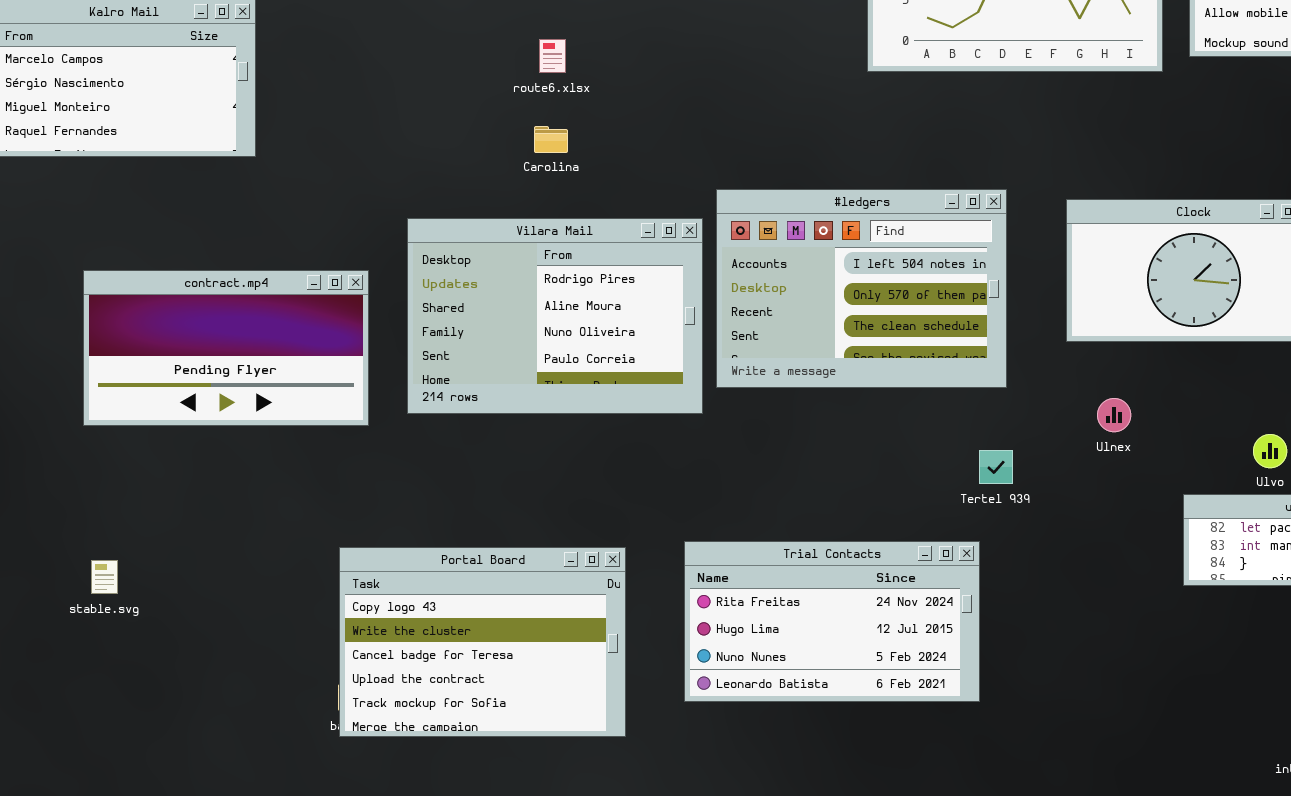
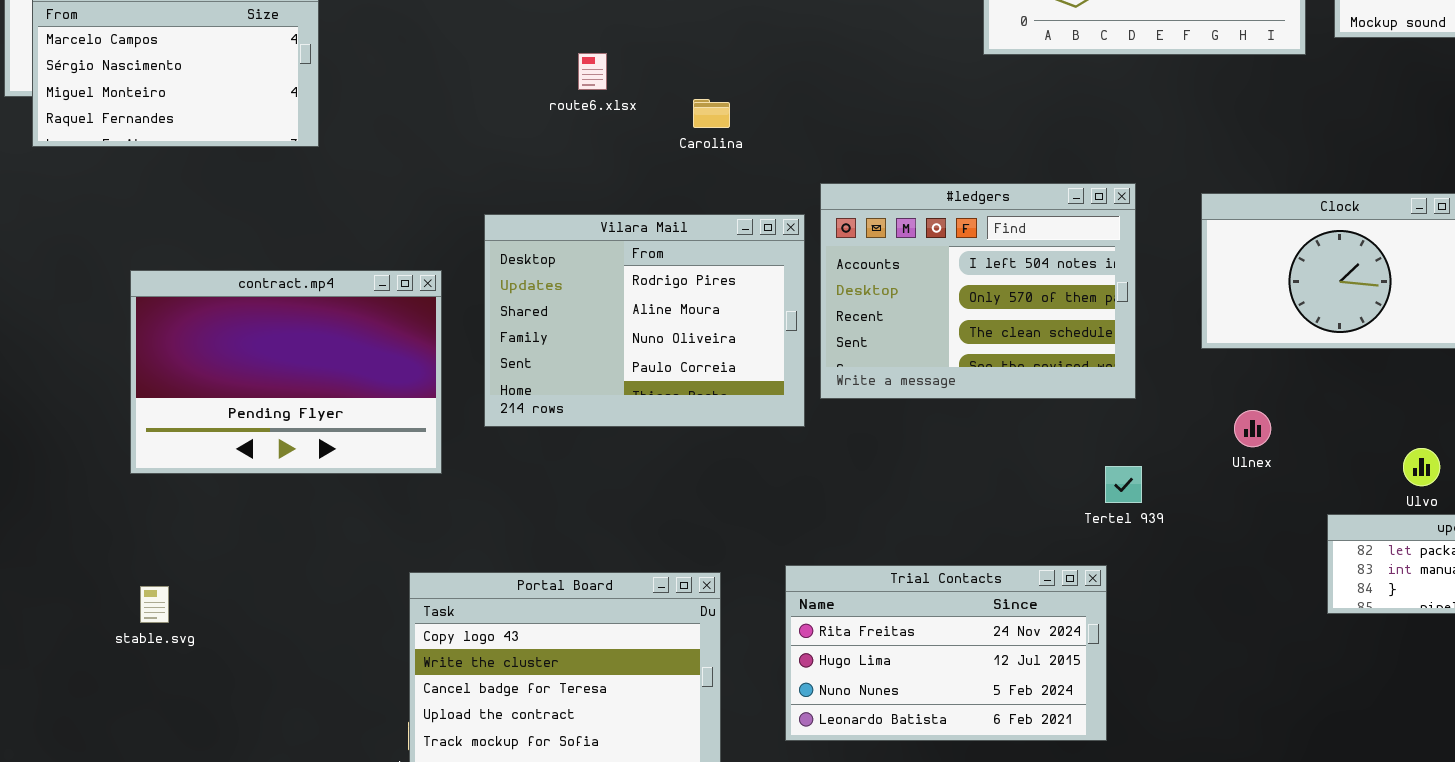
route6.xlsx: [539,39,566,73] -> [578,53,607,90], moved
Carolina: [534,126,568,153] -> [693,99,730,128], moved
contract.mp4: [83,270,369,426] -> [130,270,442,474], resized

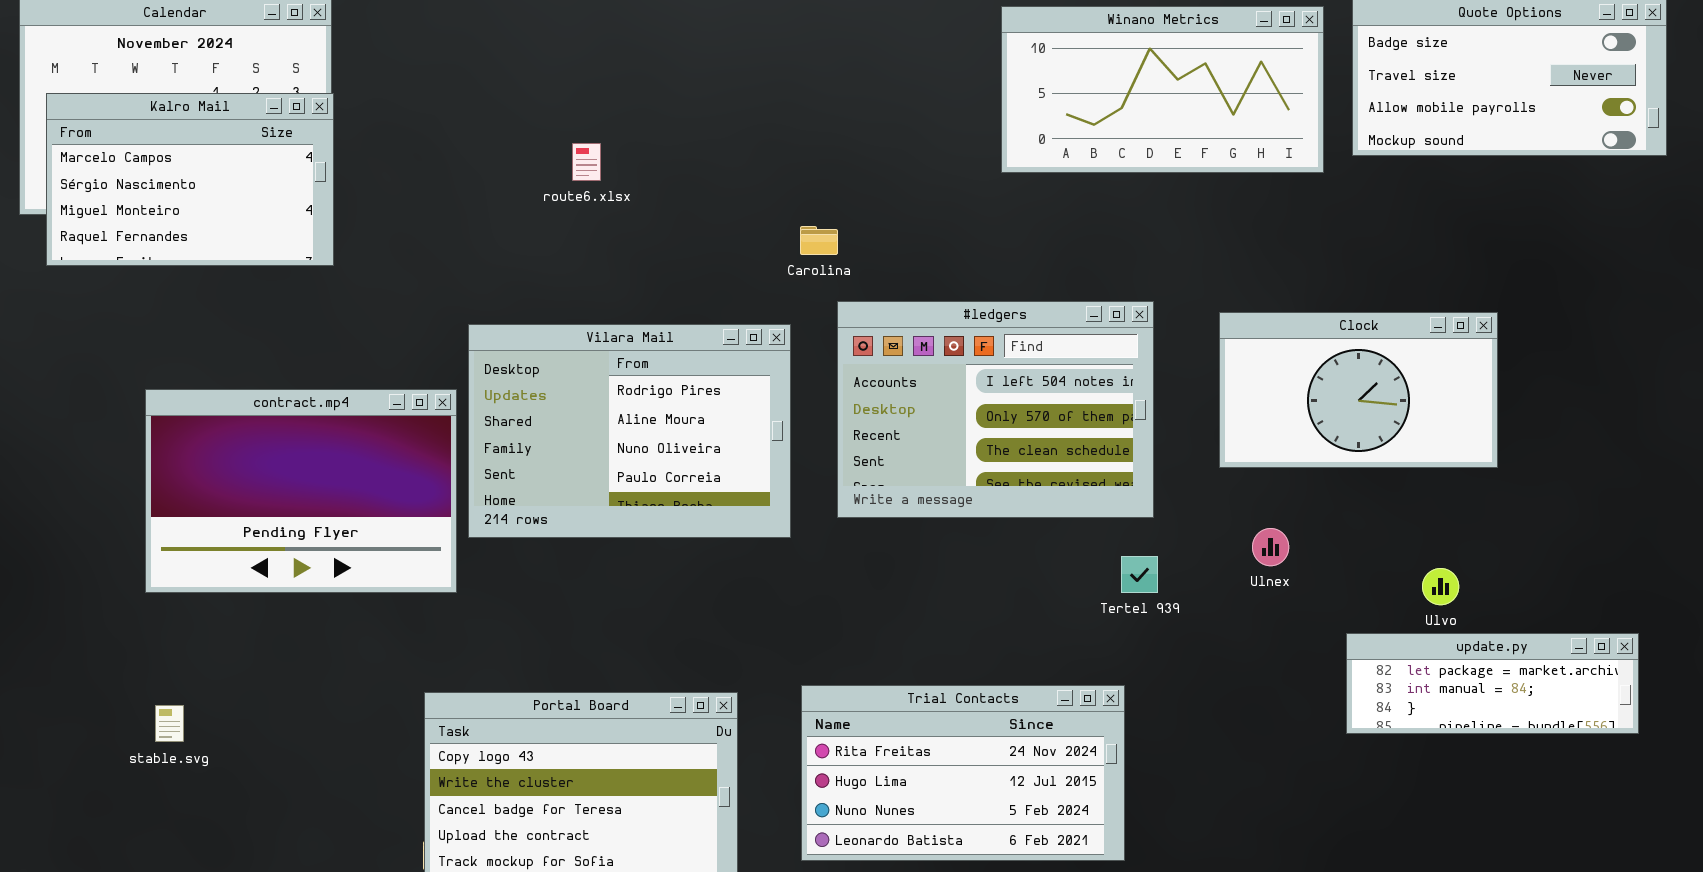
route6.xlsx: [578,53,607,90] -> [572,143,601,181], moved
Carolina: [693,99,730,128] -> [800,226,838,255], moved
Vilara Mail: [484,214,805,427] -> [468,324,791,538], moved
Tertel 939: [1105,466,1142,503] -> [1121,556,1158,593], moved

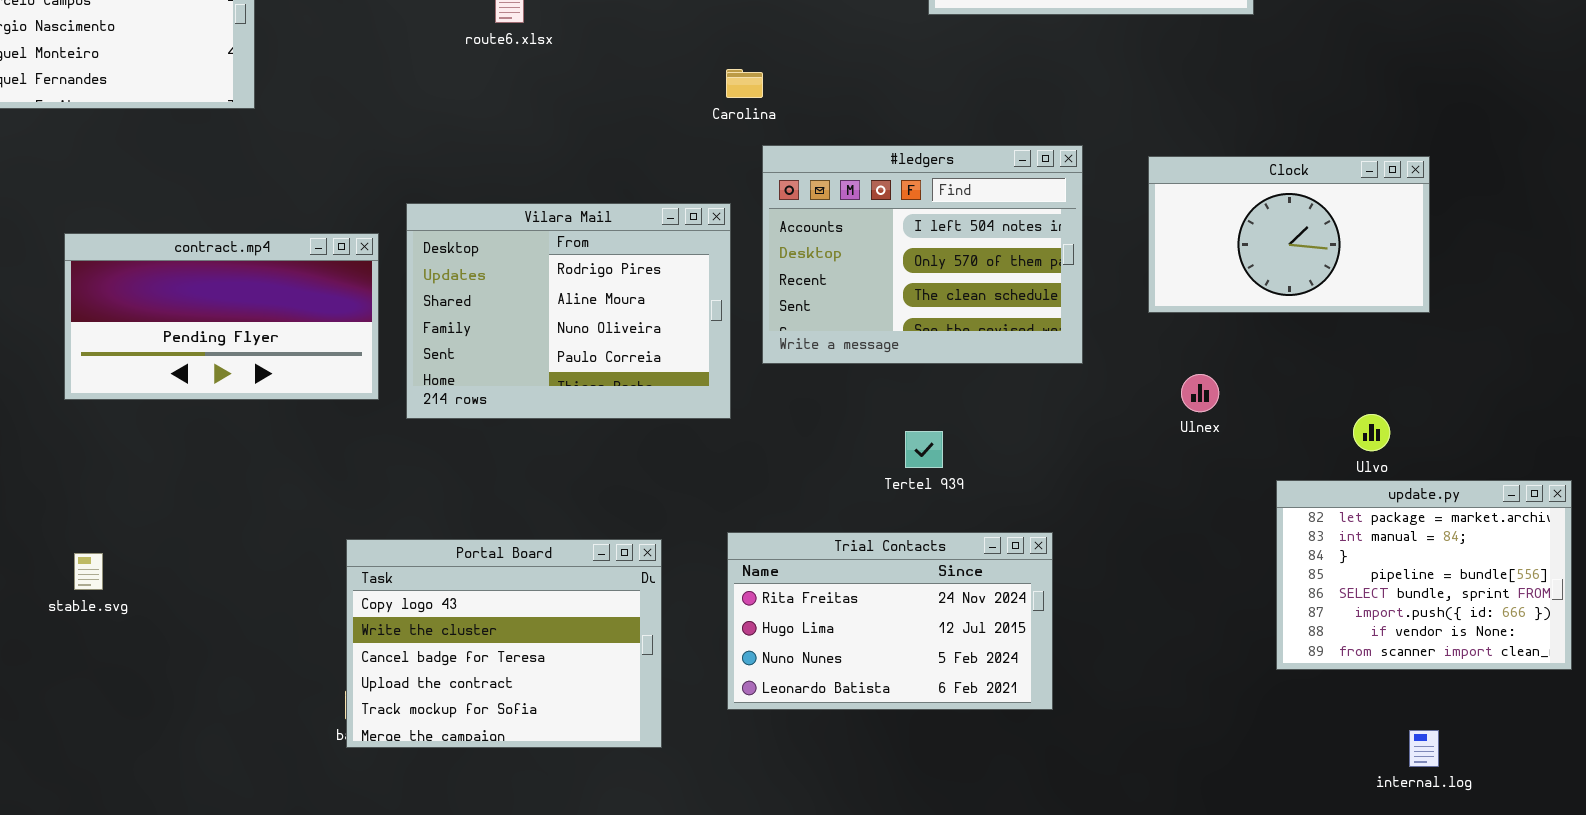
Vilara Mail: [468,324,791,538] -> [406,203,731,419], moved
contract.mp4: [145,389,457,593] -> [64,233,379,400], resized
Tertel 939: [1121,556,1158,593] -> [905,431,943,468], moved
update.py: [1346,633,1639,734] -> [1276,480,1572,670], resized

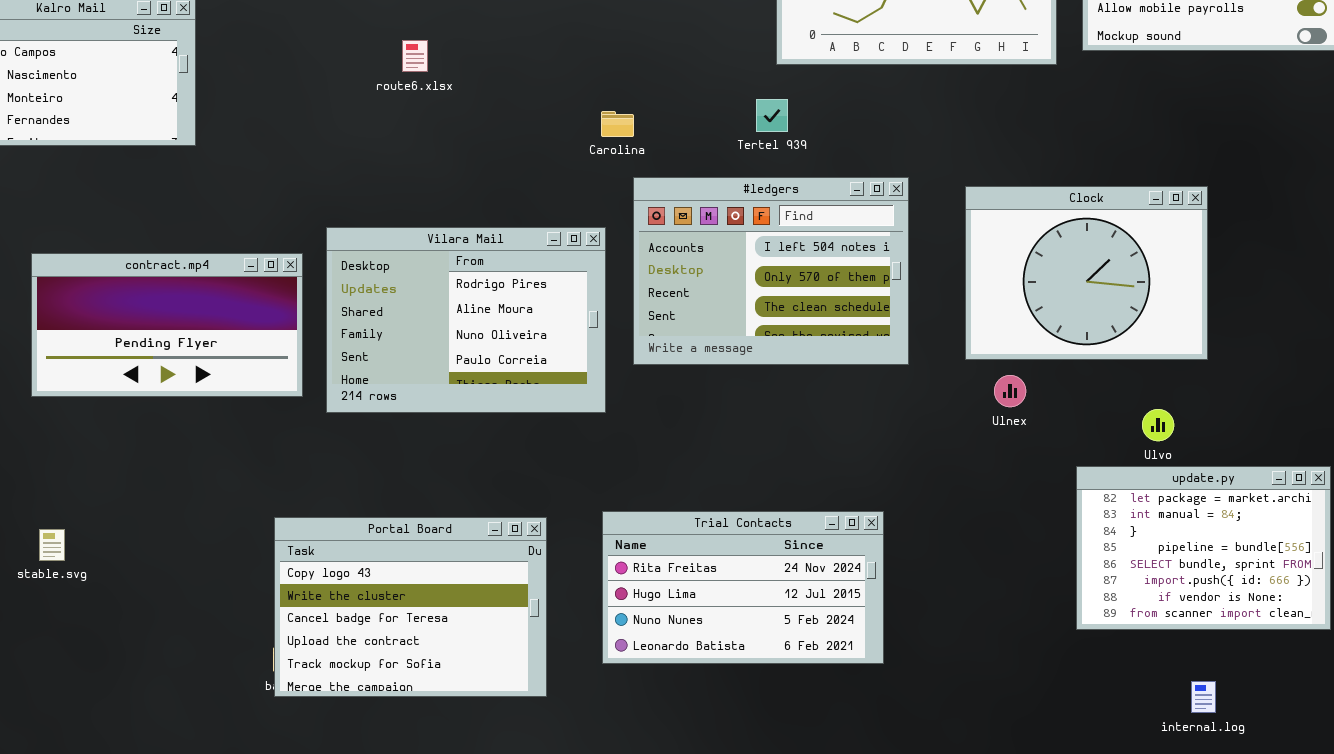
Clock: [1148,156,1430,313] -> [965,186,1208,360], resized
Tertel 939: [905,431,943,468] -> [756,99,788,132], moved

